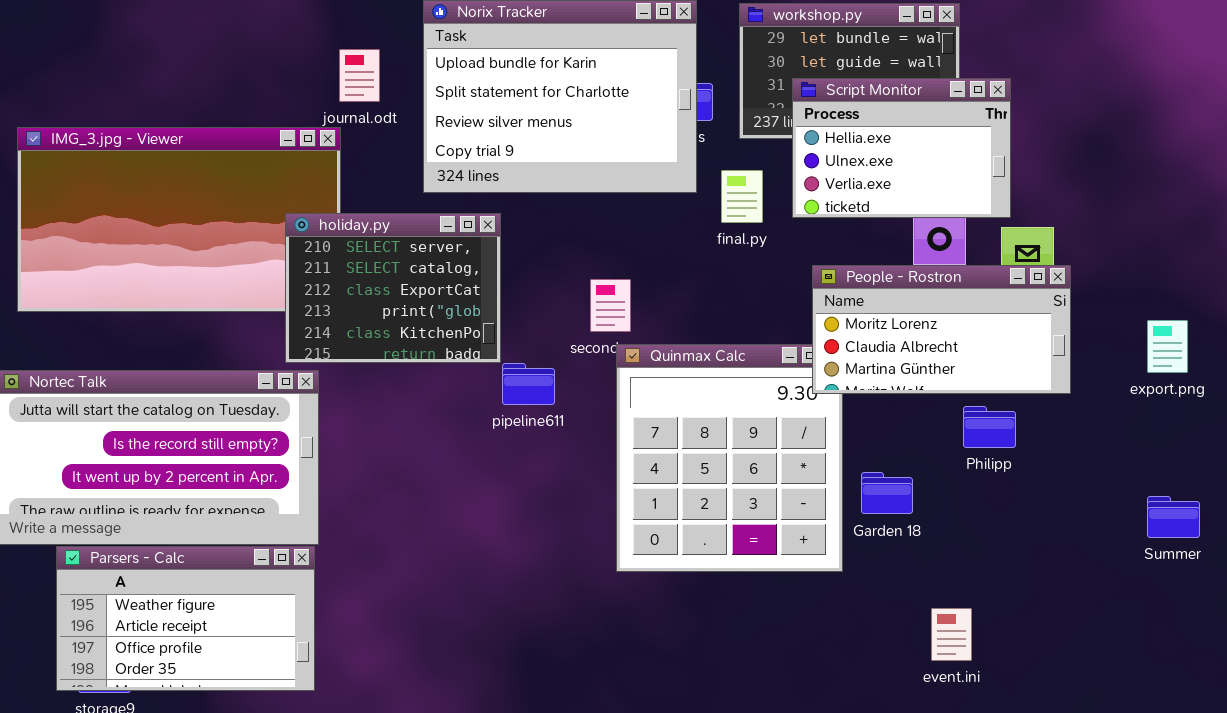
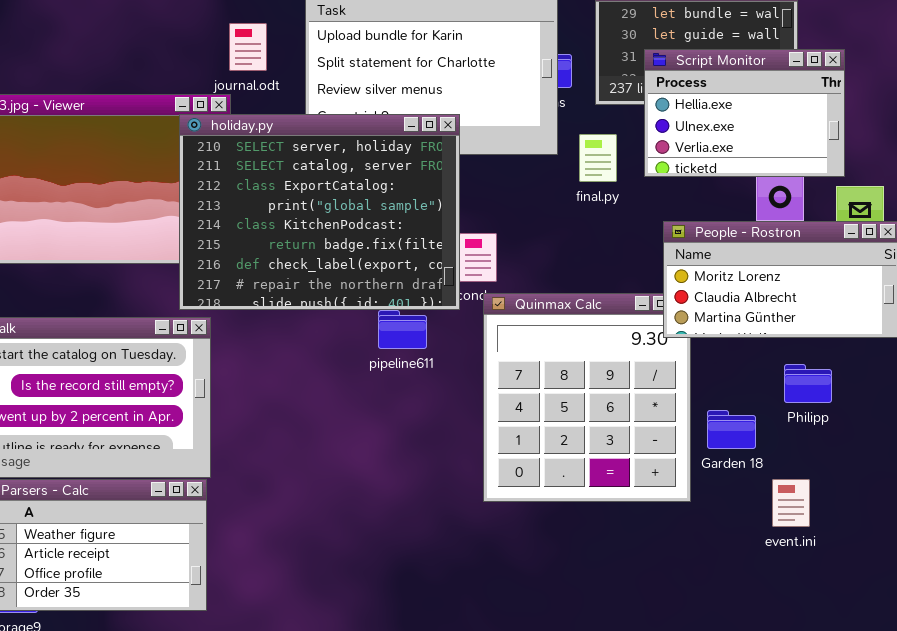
holiday.py: [285,213,501,363] -> [179,114,460,310], resized
Philipp: [963,406,1016,448] -> [784,364,832,403], moved
event.ini: [931,608,972,661] -> [772,479,810,527], moved

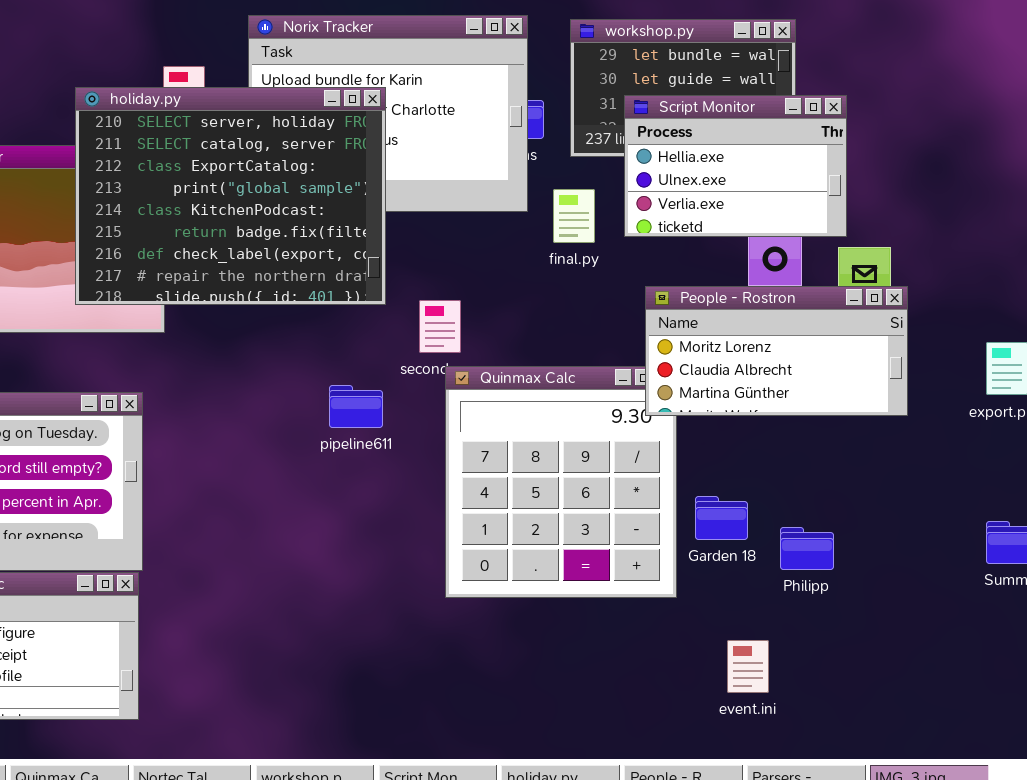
holiday.py: [179,114,460,310] -> [75,87,386,305], moved
Philipp: [784,364,832,403] -> [780,527,834,570], moved
event.ini: [772,479,810,527] -> [727,640,769,693], moved

